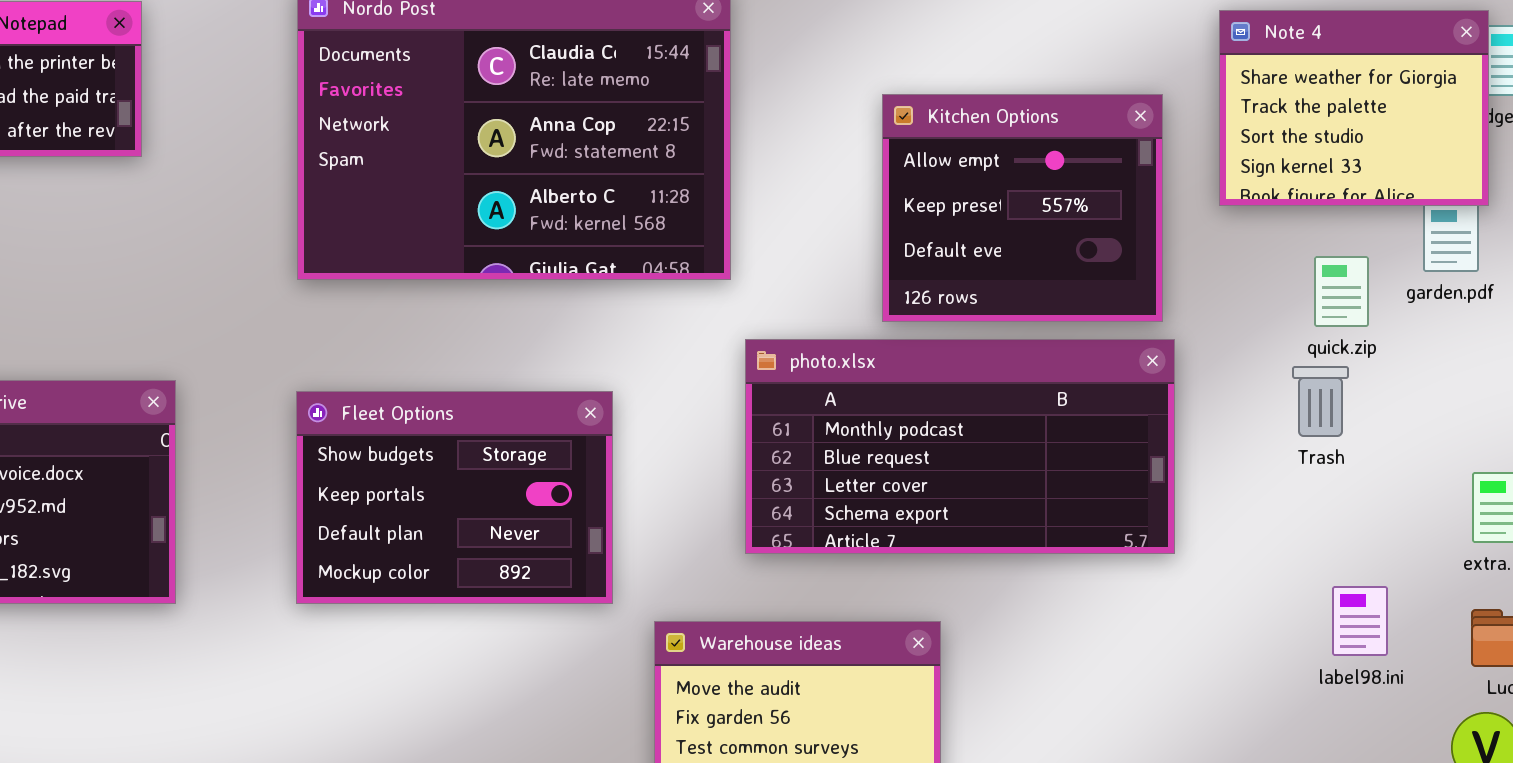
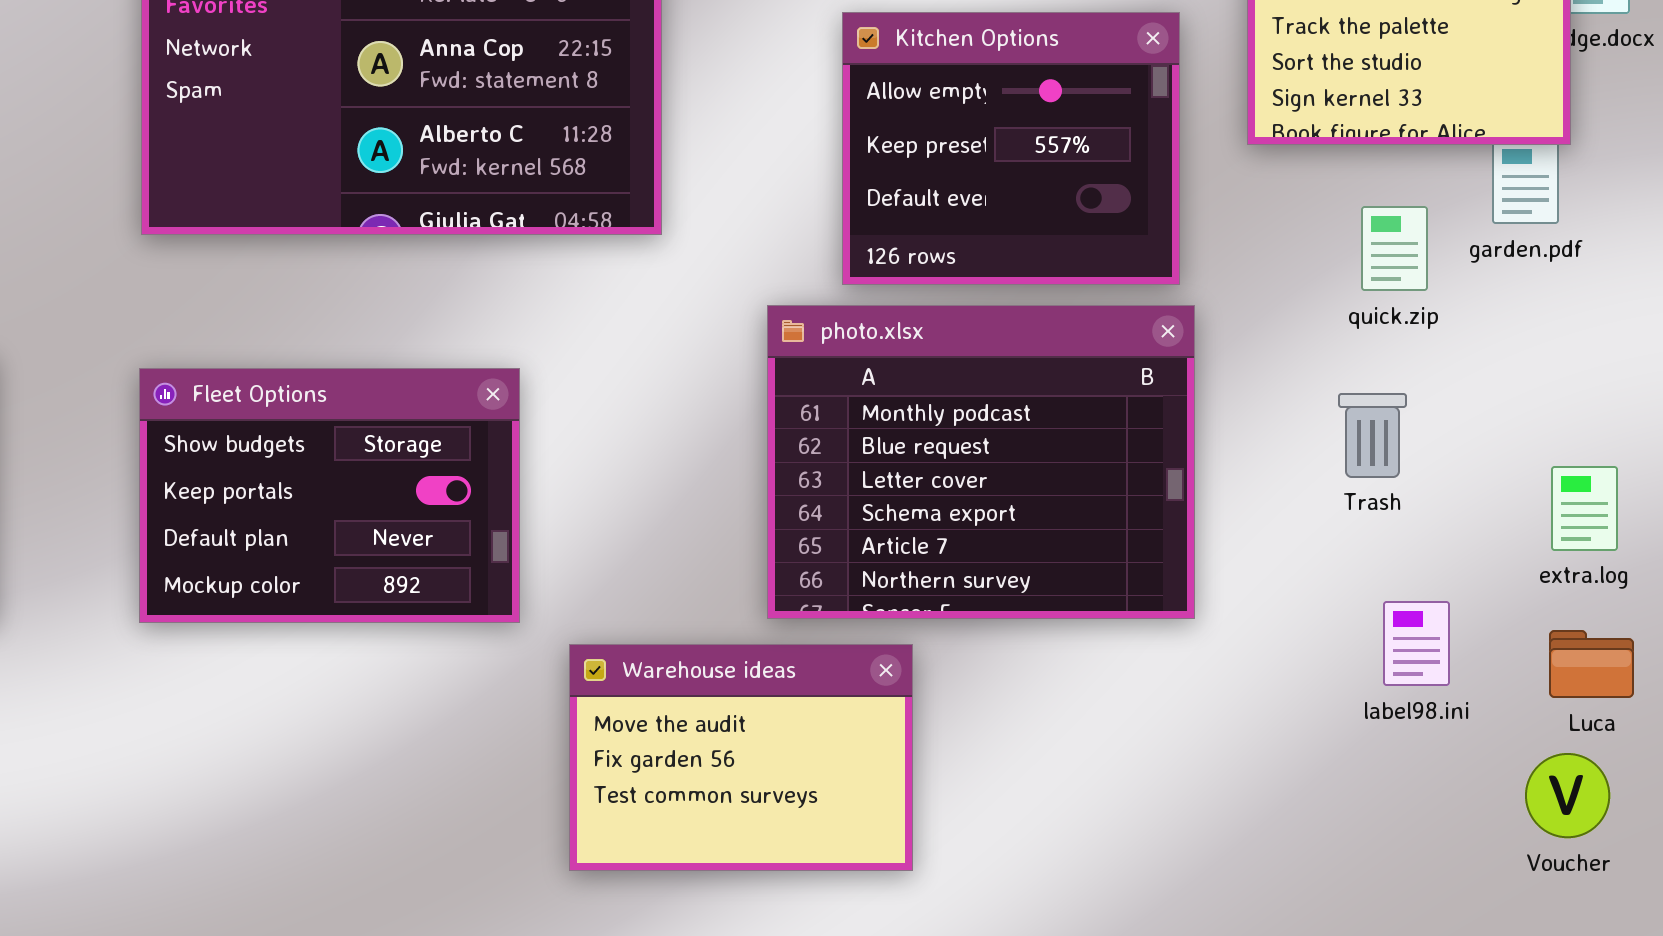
photo.xlsx: [745,339,1175,554] -> [767,305,1195,619], resized
Trash: [1292,366,1349,437] -> [1338,393,1407,478], moved

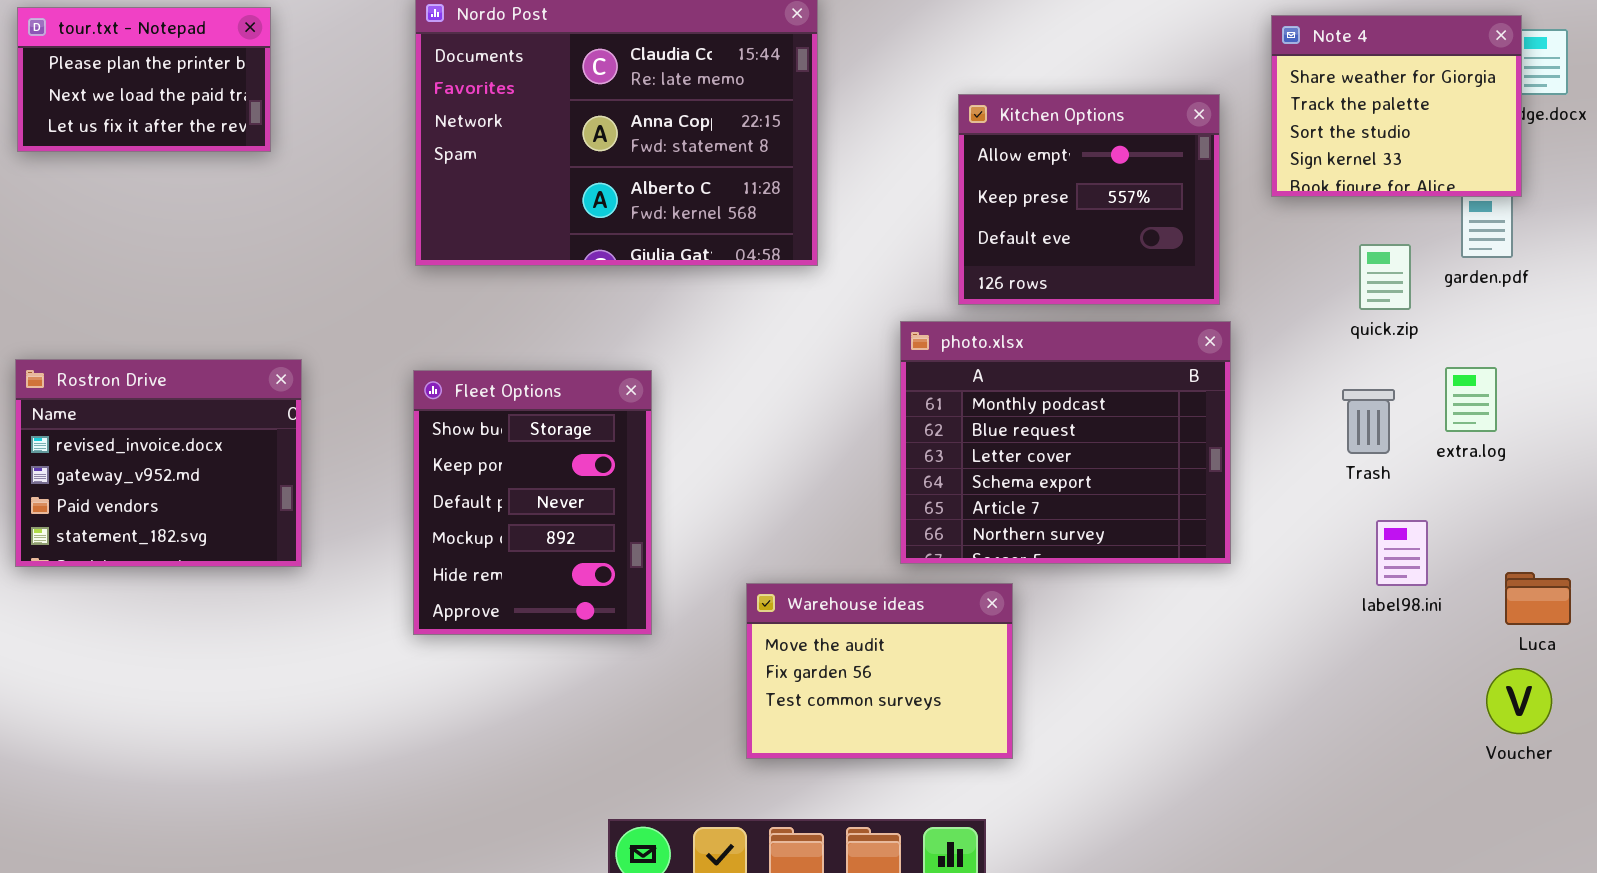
Fleet Options: [139,368,520,623] -> [413,370,652,635], resized
extra.log: [1551,466,1618,551] -> [1445,367,1497,432], moved
label98.ini: [1383,601,1450,686] -> [1376,520,1428,586], moved

